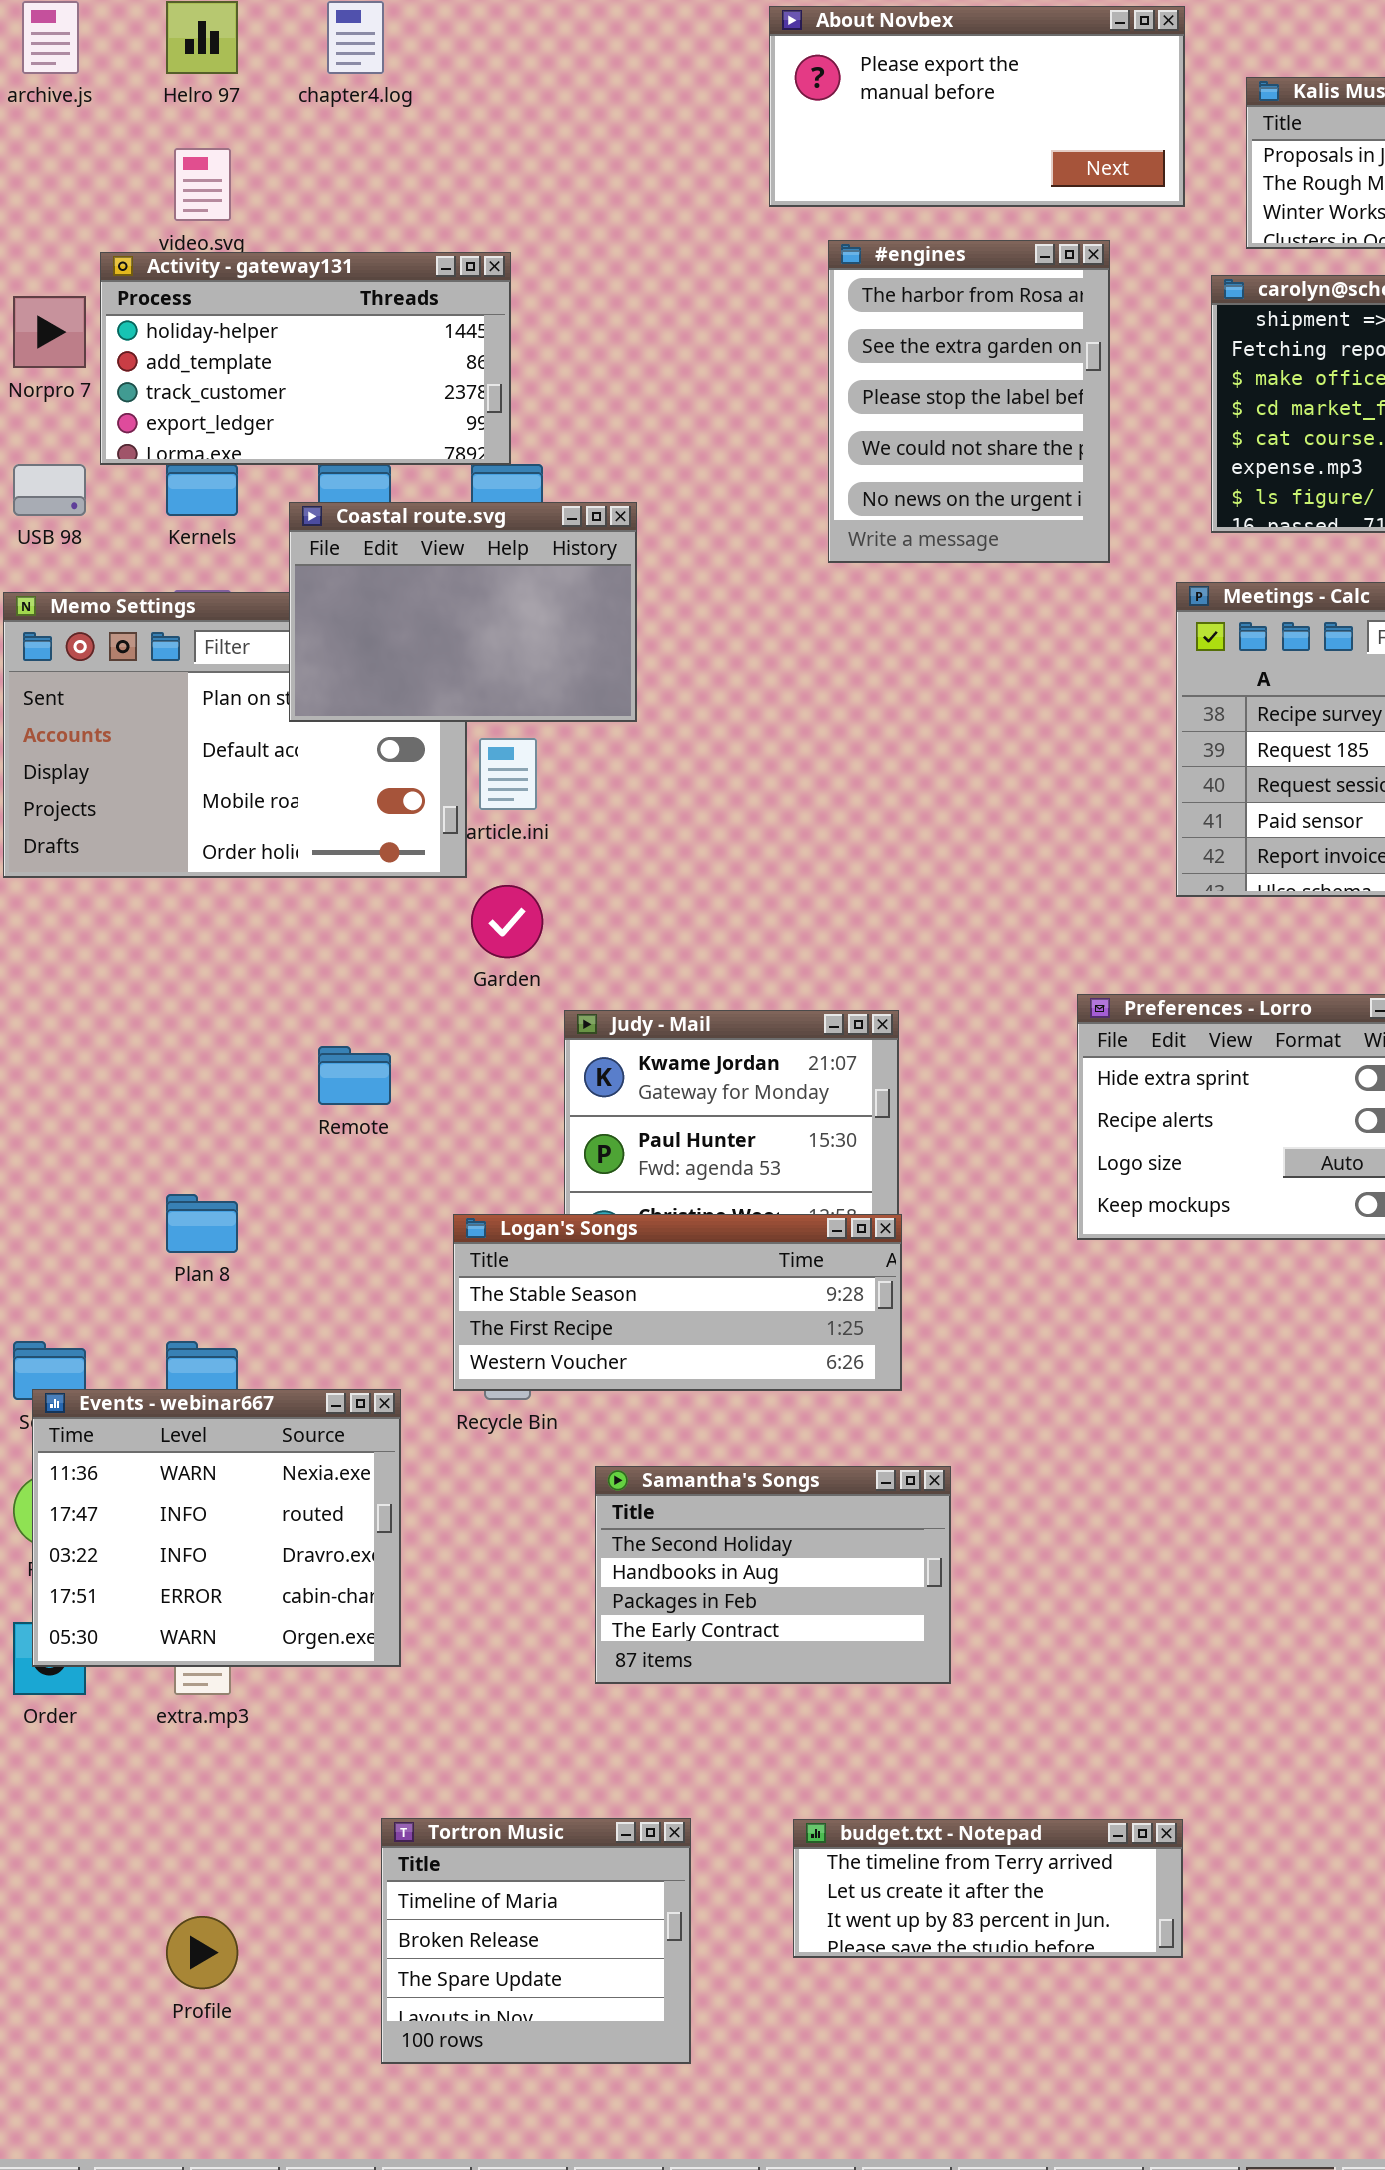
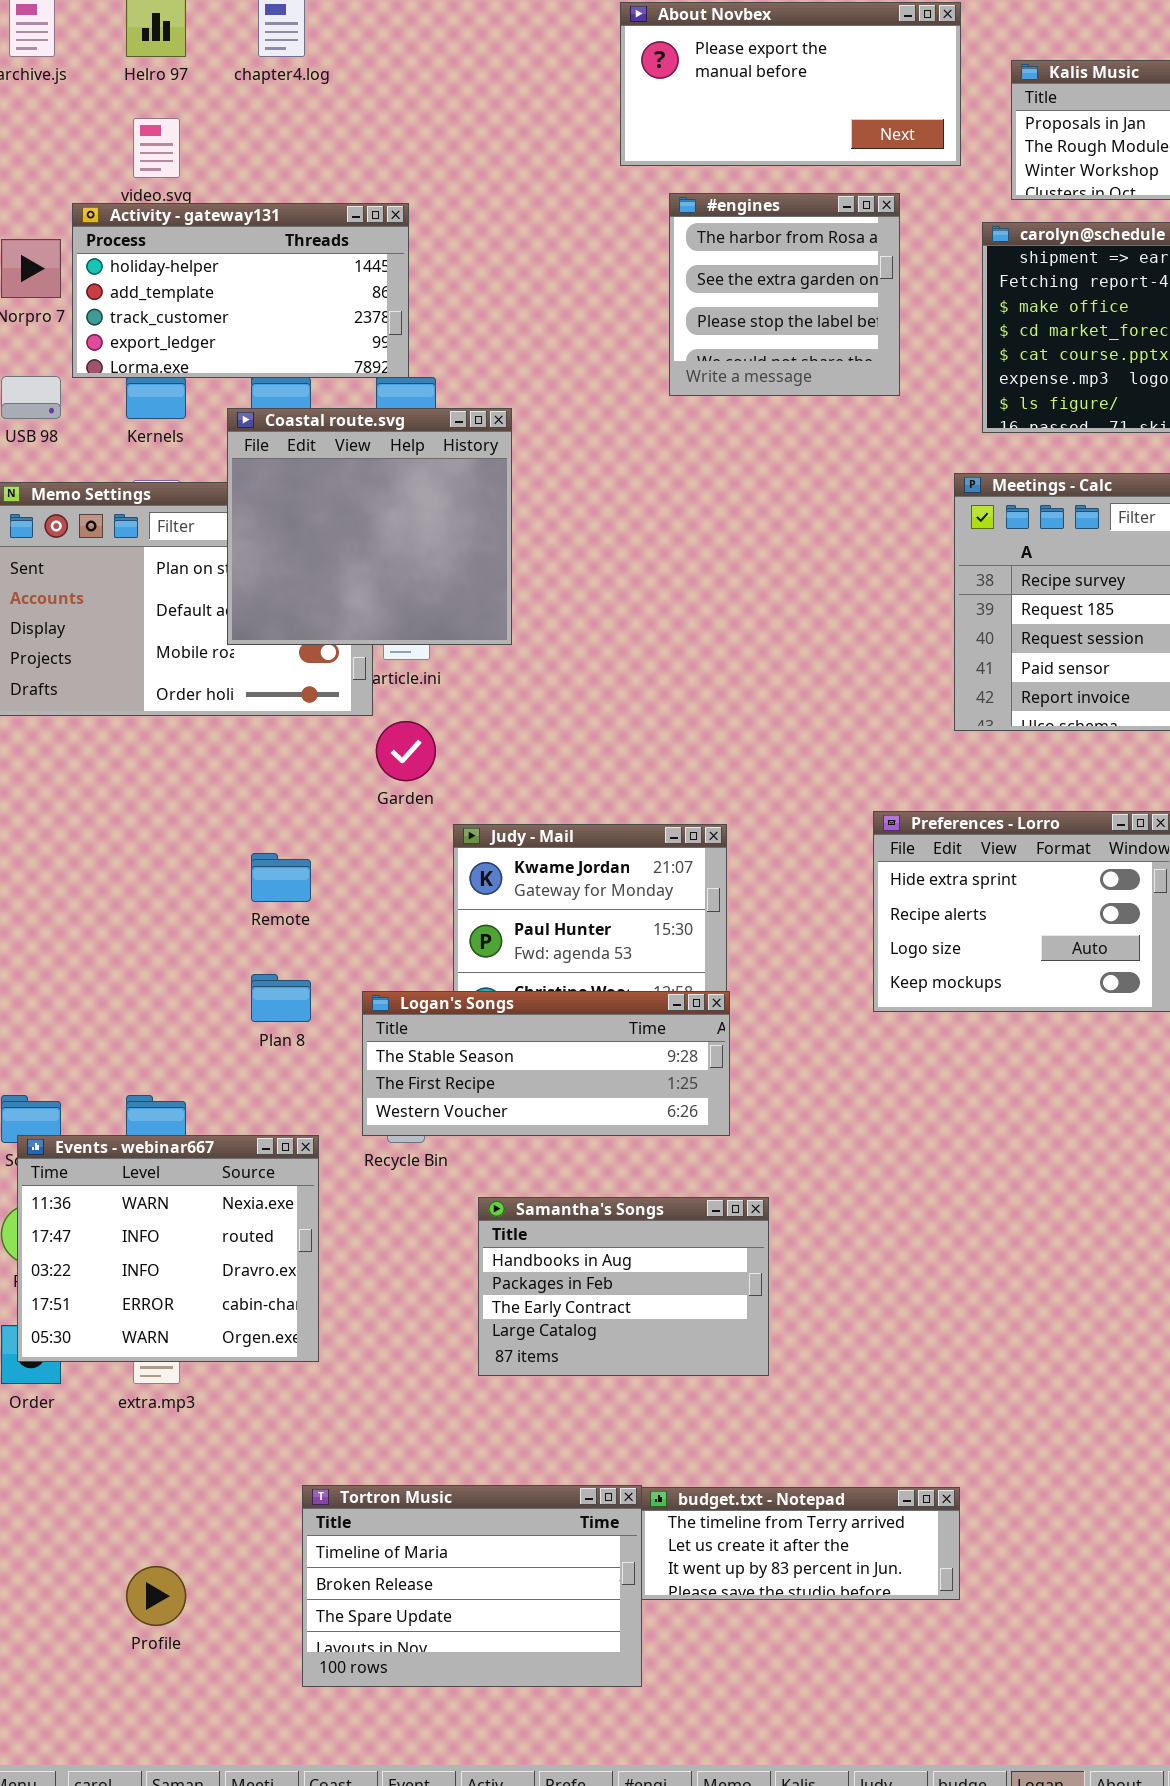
#engines: [828,240,1110,563] -> [669,193,900,396], resized
Coastal route.svg: [289,502,637,722] -> [227,408,512,645], resized
Plan 8: [166,1194,238,1253] -> [251,974,311,1022], moved
Samantha's Songs: [595,1466,951,1684] -> [478,1197,769,1376], scrolled down 1 row
Tortron Music: [381,1818,691,2064] -> [302,1485,642,1687], resized

